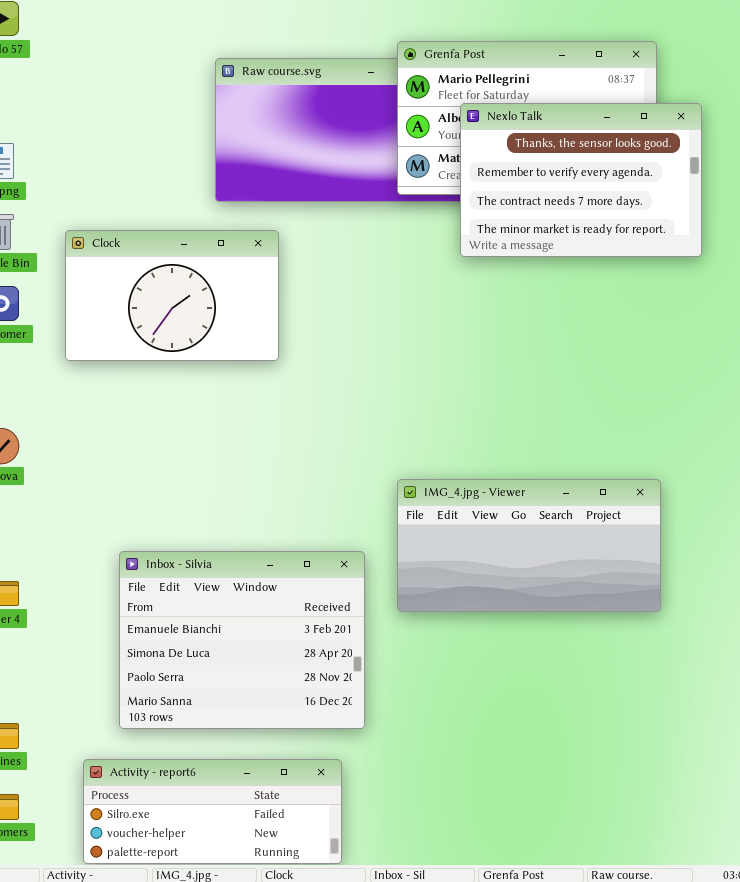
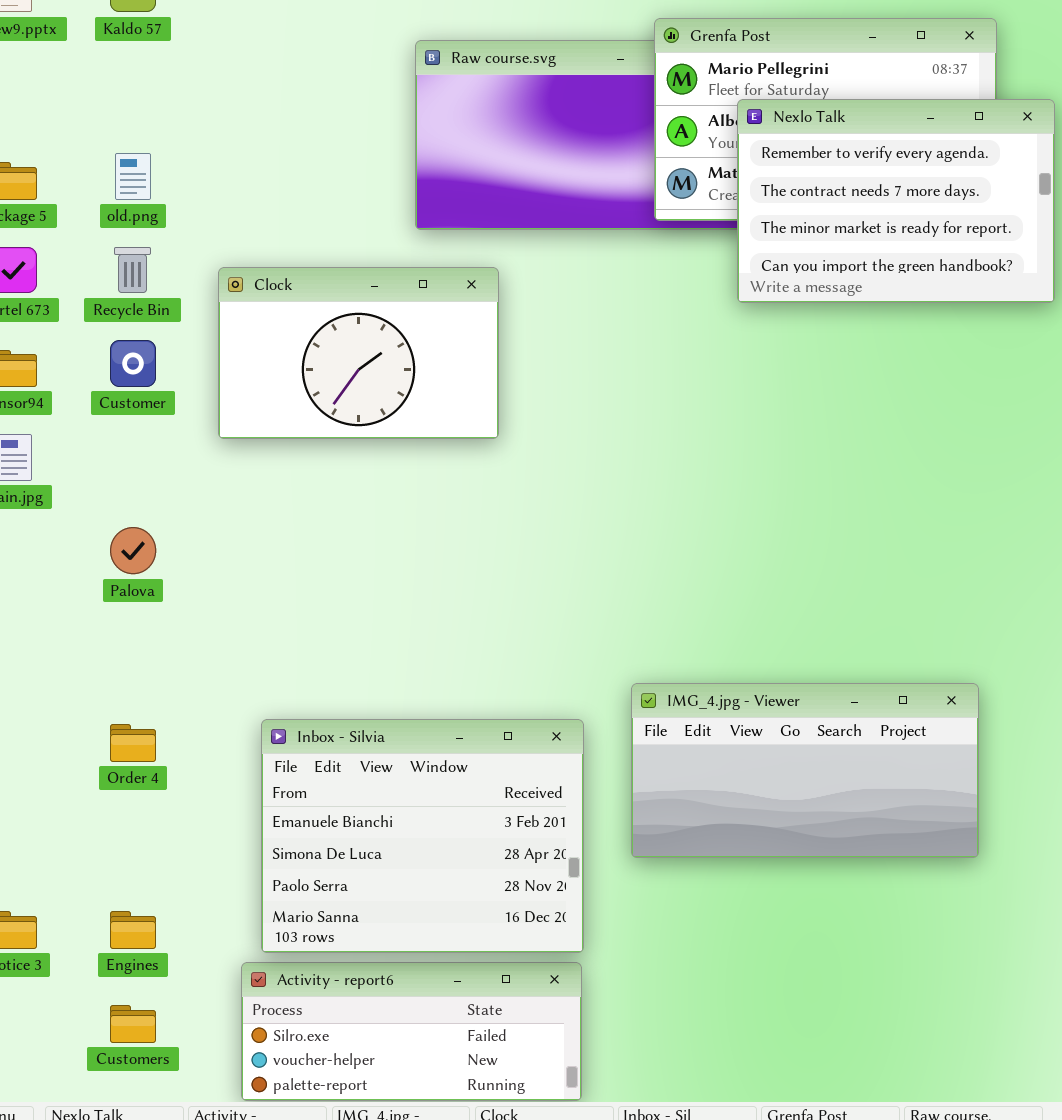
Nexlo Talk: [460,103,702,257] -> [737,99,1055,303], scrolled down 1 row
IMG_4.jpg - Viewer: [397,479,661,612] -> [631,683,979,858], moved
Inbox - Silvia: [119,551,365,729] -> [261,719,584,953], moved

